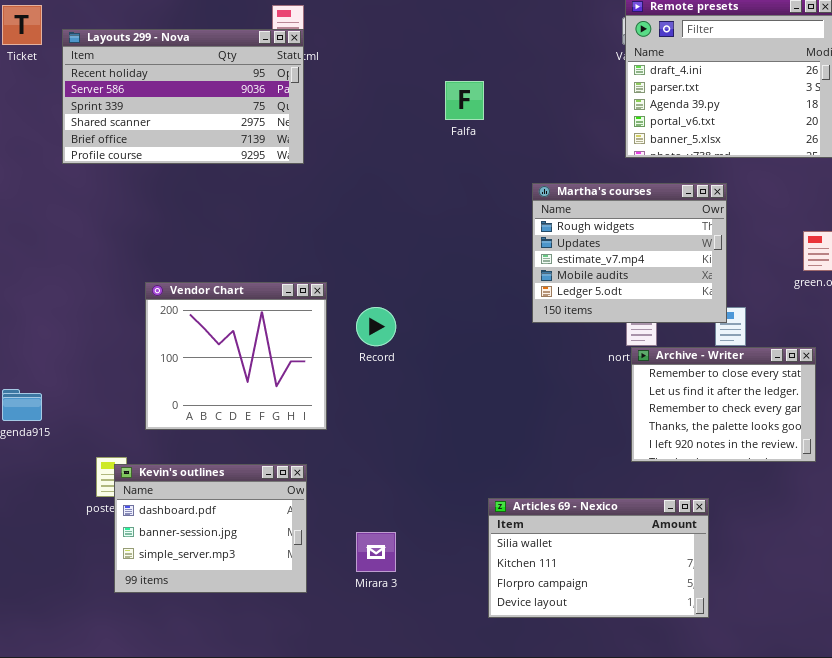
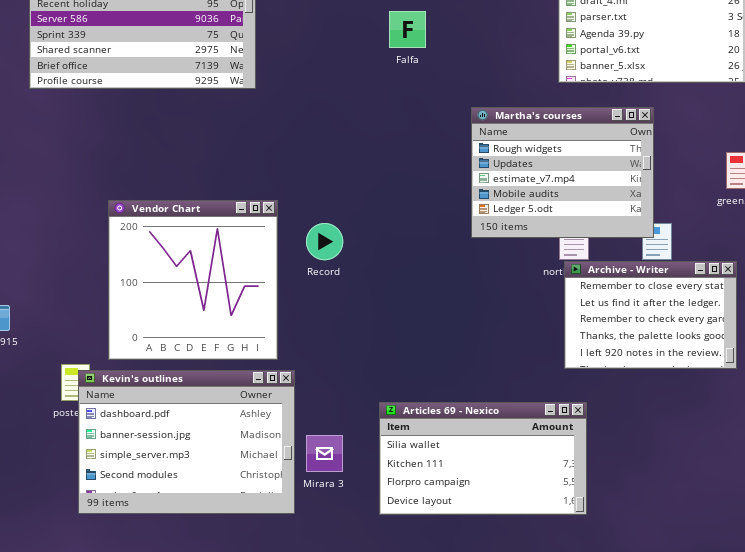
Vendor Chart: [145,282,327,430] -> [108,200,278,360], resized
Kevin's outlines: [114,464,307,593] -> [78,370,295,514], resized
Articles 69 - Nexico: [488,498,709,618] -> [379,402,587,515], moved

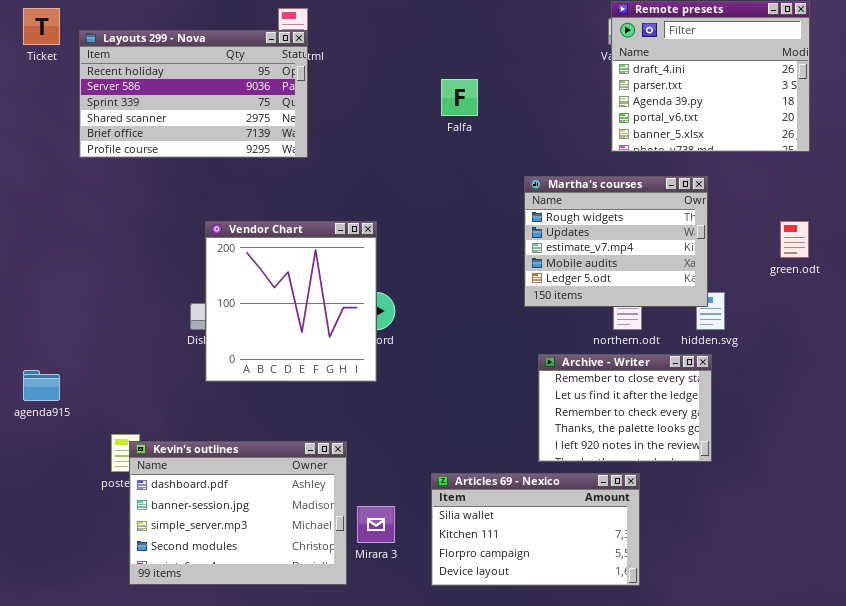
Vendor Chart: [108,200,278,360] -> [205,221,377,382], moved
Archive - Writer: [564,261,737,369] -> [538,354,712,462], moved

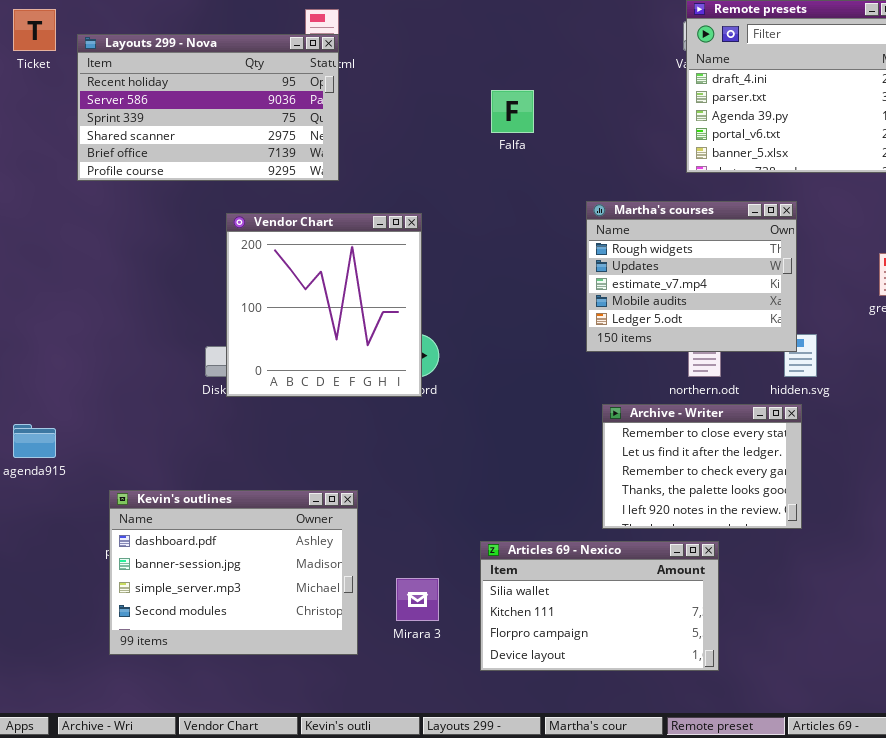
Vendor Chart: [205,221,377,382] -> [226,213,422,397], moved
Kevin's outlines: [129,441,347,585] -> [109,490,358,655], moved

